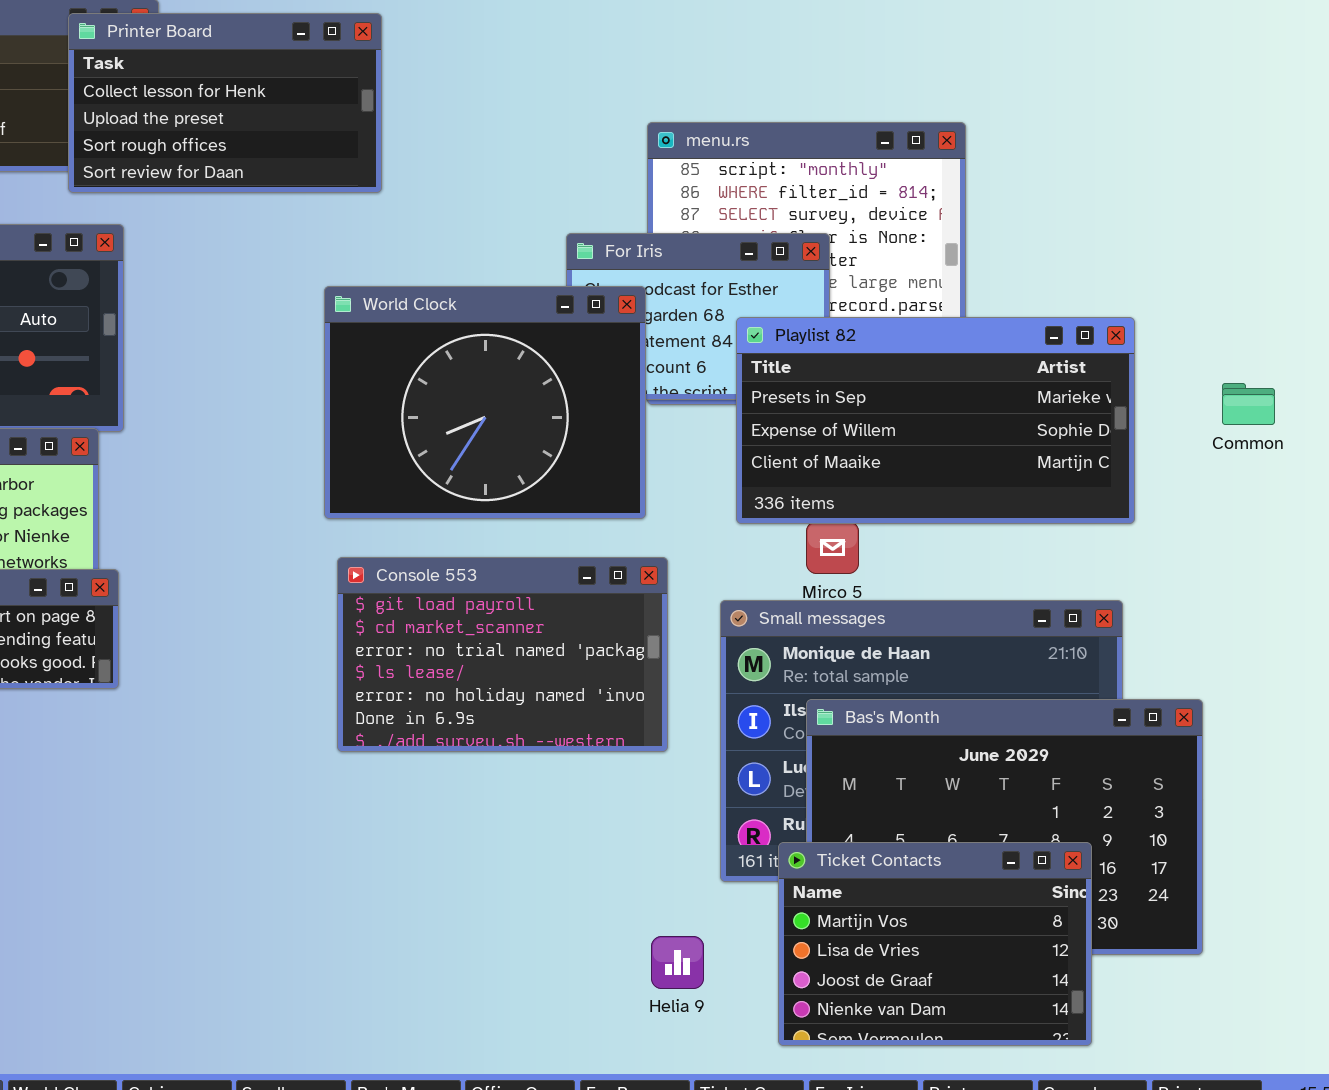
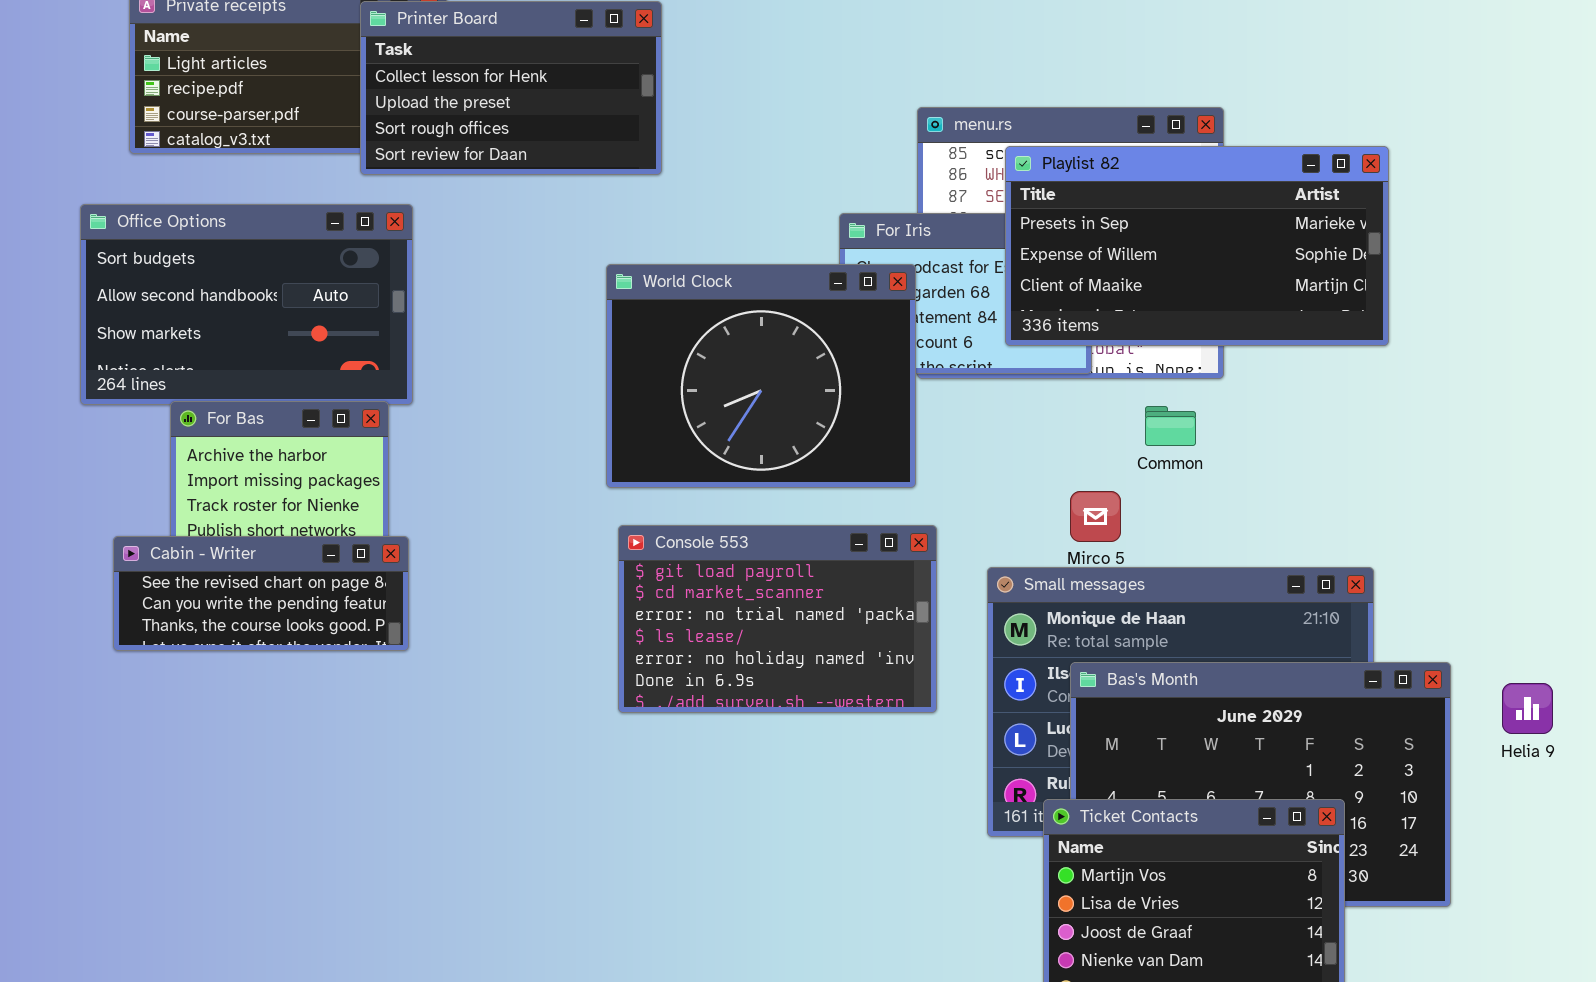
Playlist 82: [736,317,1135,524] -> [1005,146,1389,346], moved
Common: [1222,383,1275,425] -> [1145,406,1196,446], moved
Helia 9: [651,936,704,989] -> [1502,683,1553,734], moved

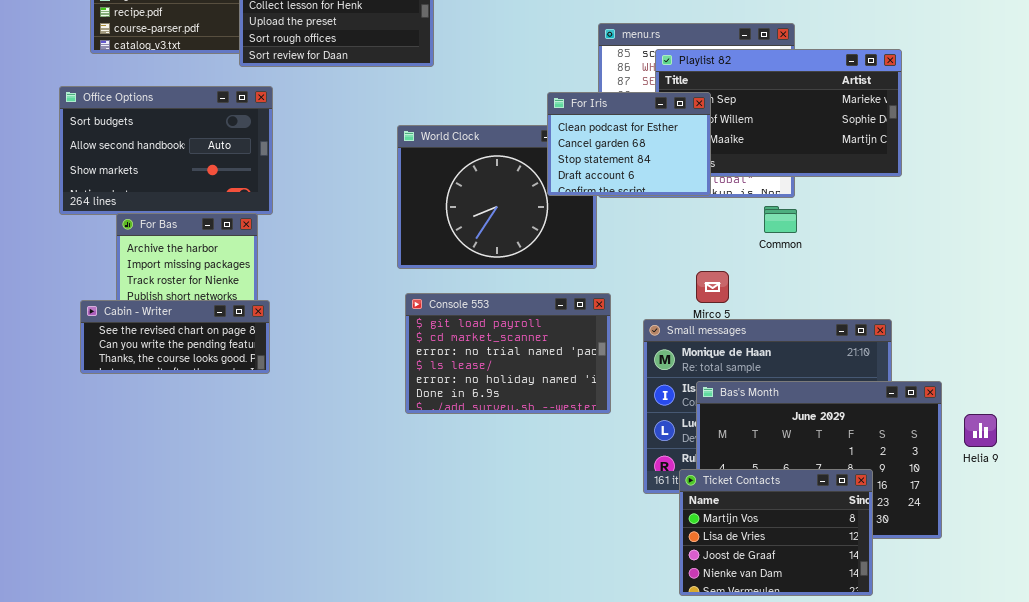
For Iris: [839,213,1092,374] -> [547,92,711,196], raised
Common: [1145,406,1196,446] -> [764,206,797,233], moved
Helia 9: [1502,683,1553,734] -> [964,414,997,447], moved

